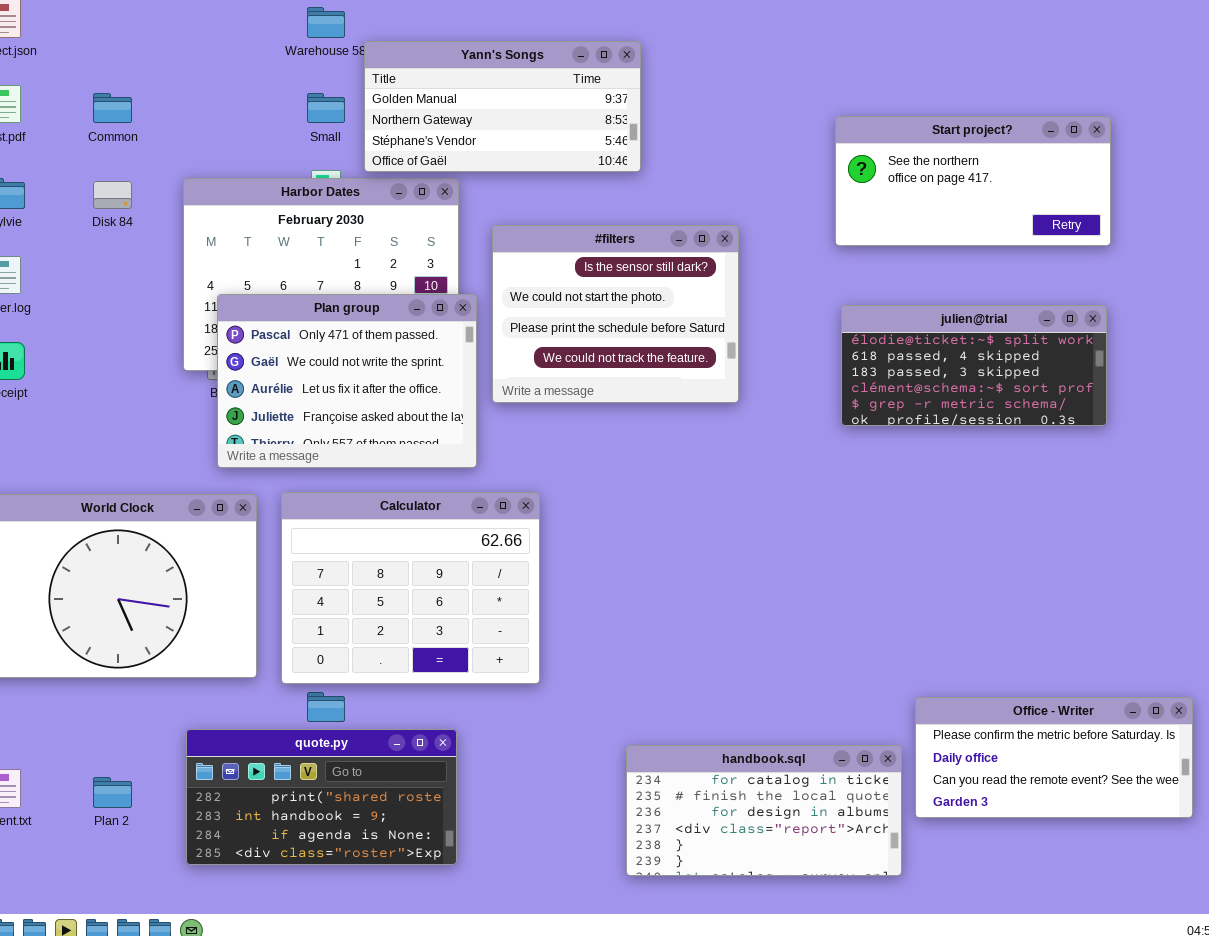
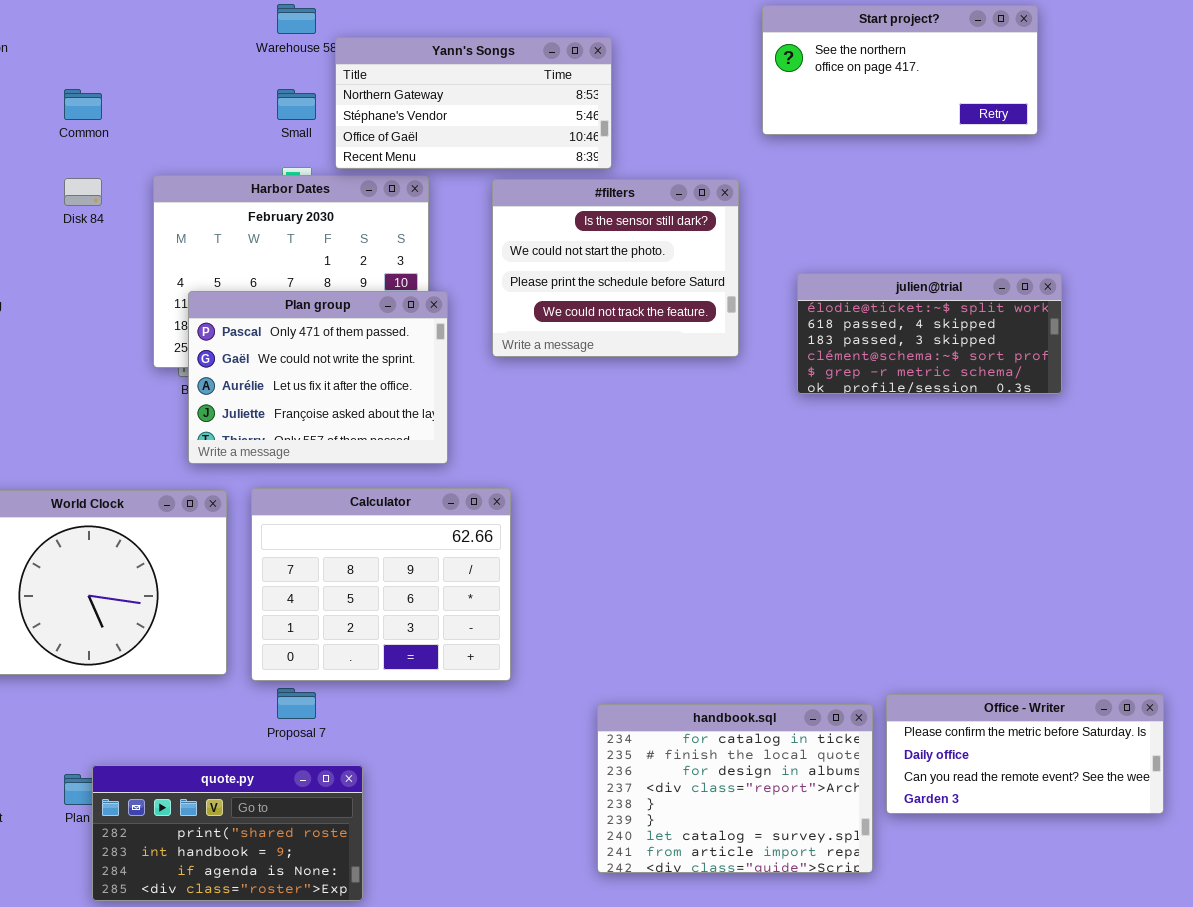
Yann's Songs: [364,41,641,172] -> [335,37,612,169], scrolled down 1 row
Start project?: [835,116,1111,246] -> [762,5,1038,135], moved
#filters: [492,225,739,403] -> [492,179,739,357], moved
julien@trial: [841,305,1107,426] -> [797,273,1062,394], moved
quote.py: [186,729,457,865] -> [92,765,363,901], moved
handbook.sql: [626,745,902,876] -> [597,704,873,873], resized

